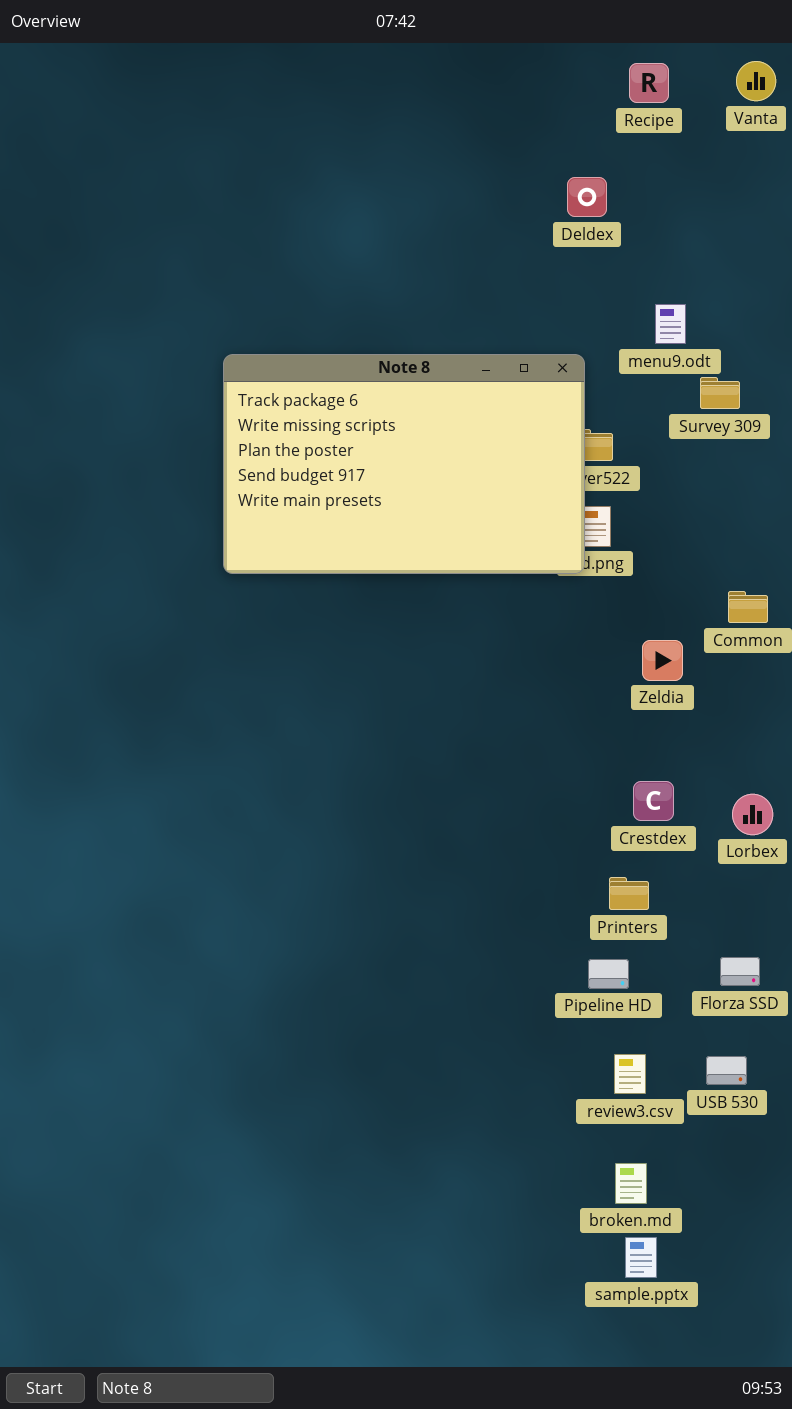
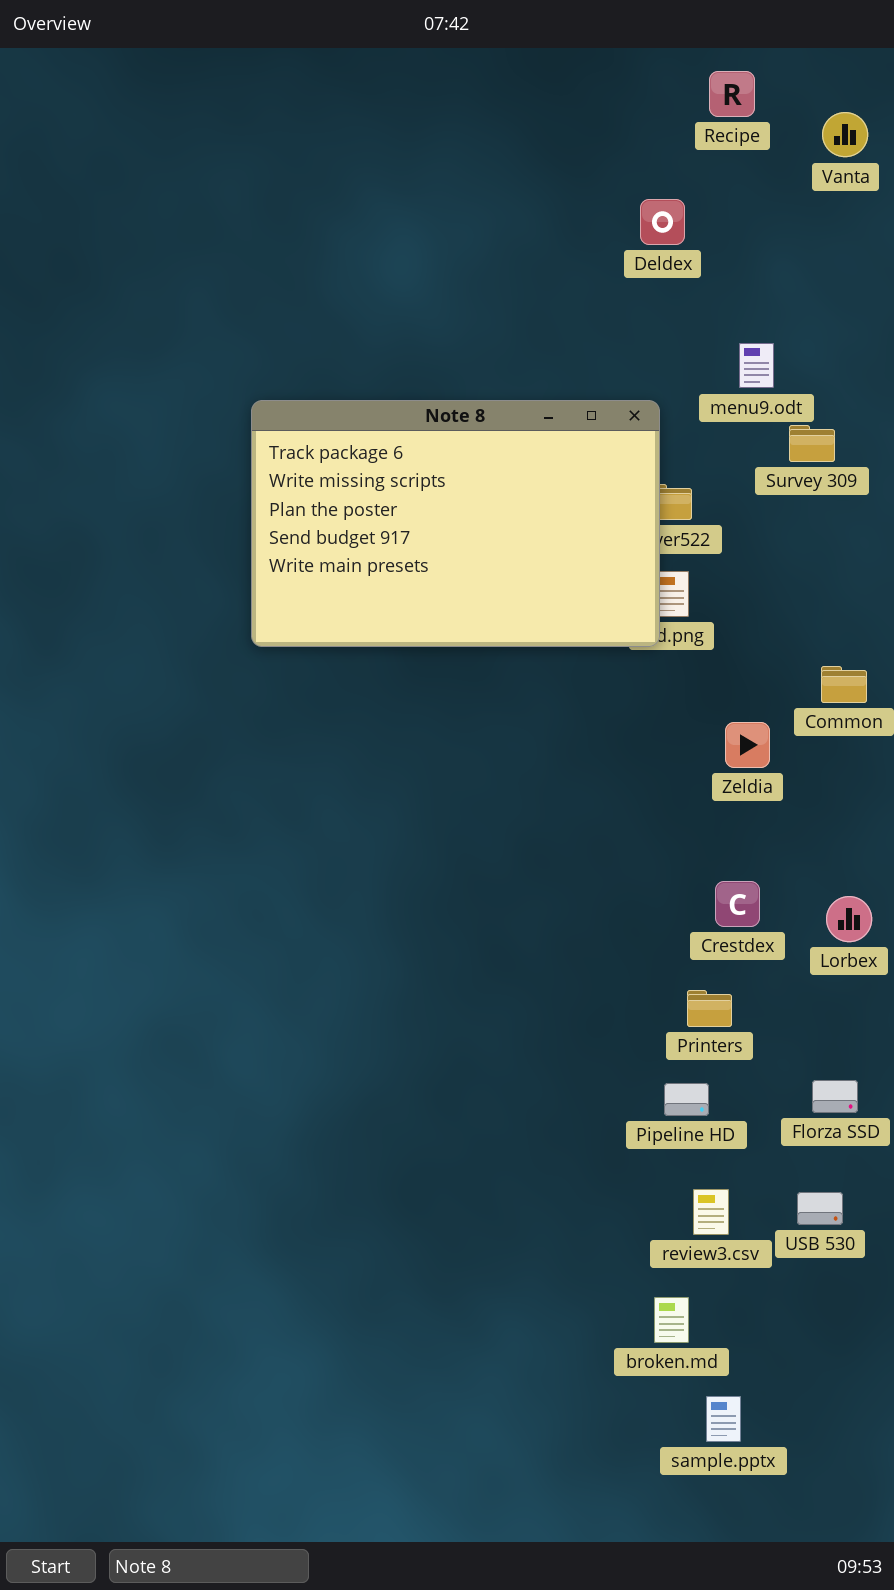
Vanta: [736,61,776,101] -> [822,112,868,157], moved
broken.md: [615,1163,647,1204] -> [654,1297,689,1343], moved

